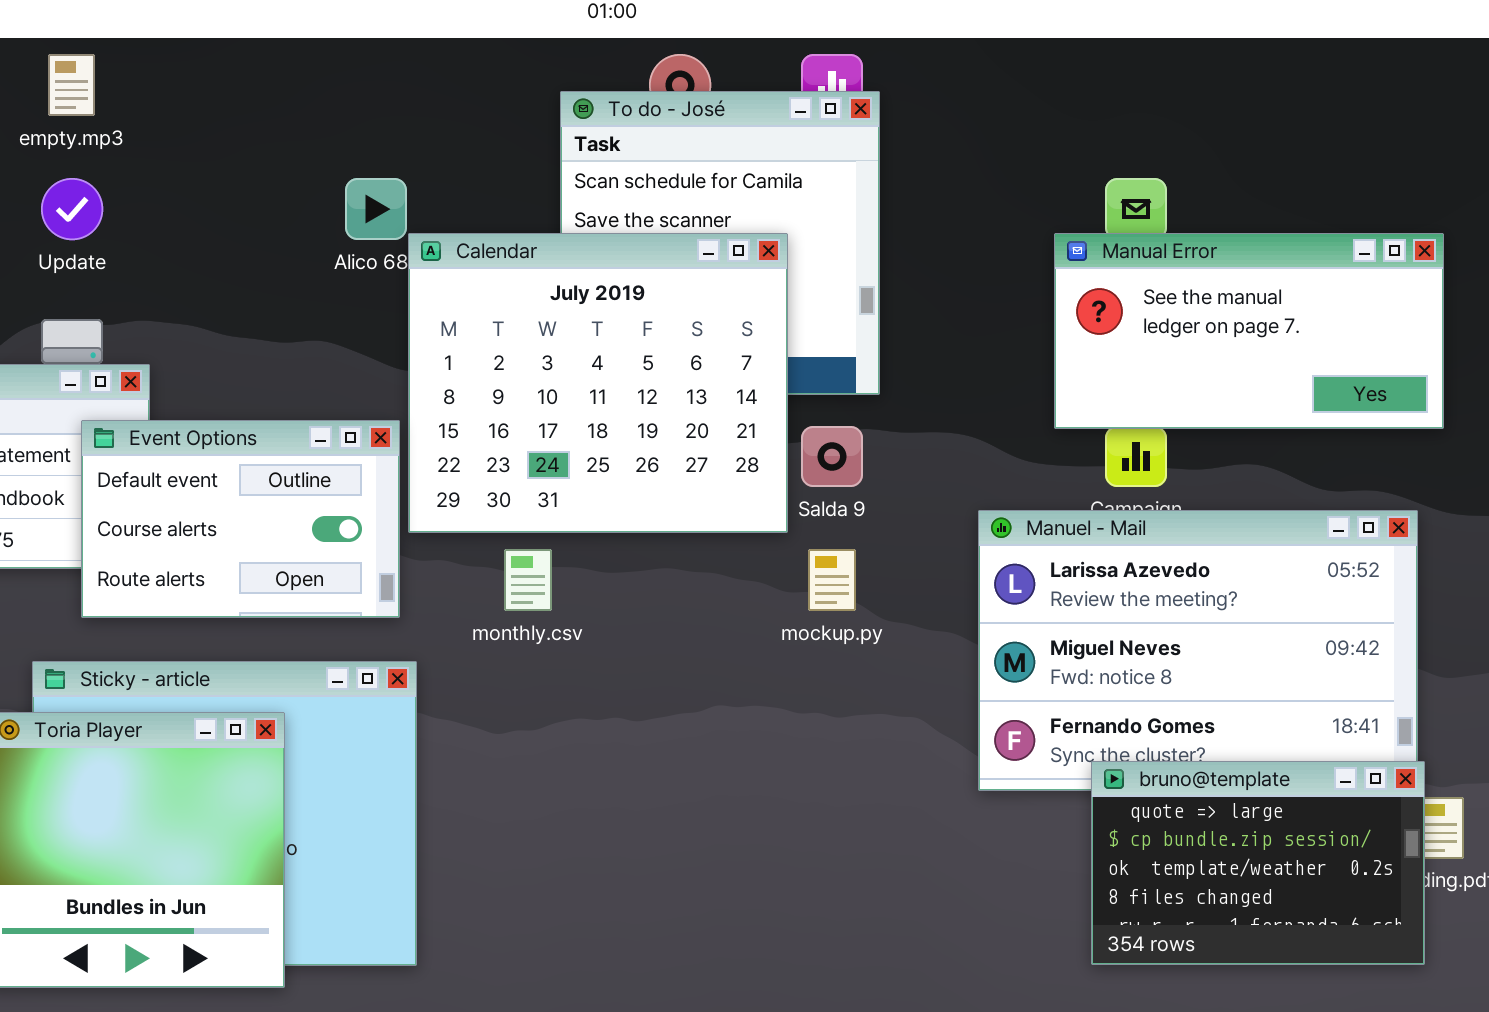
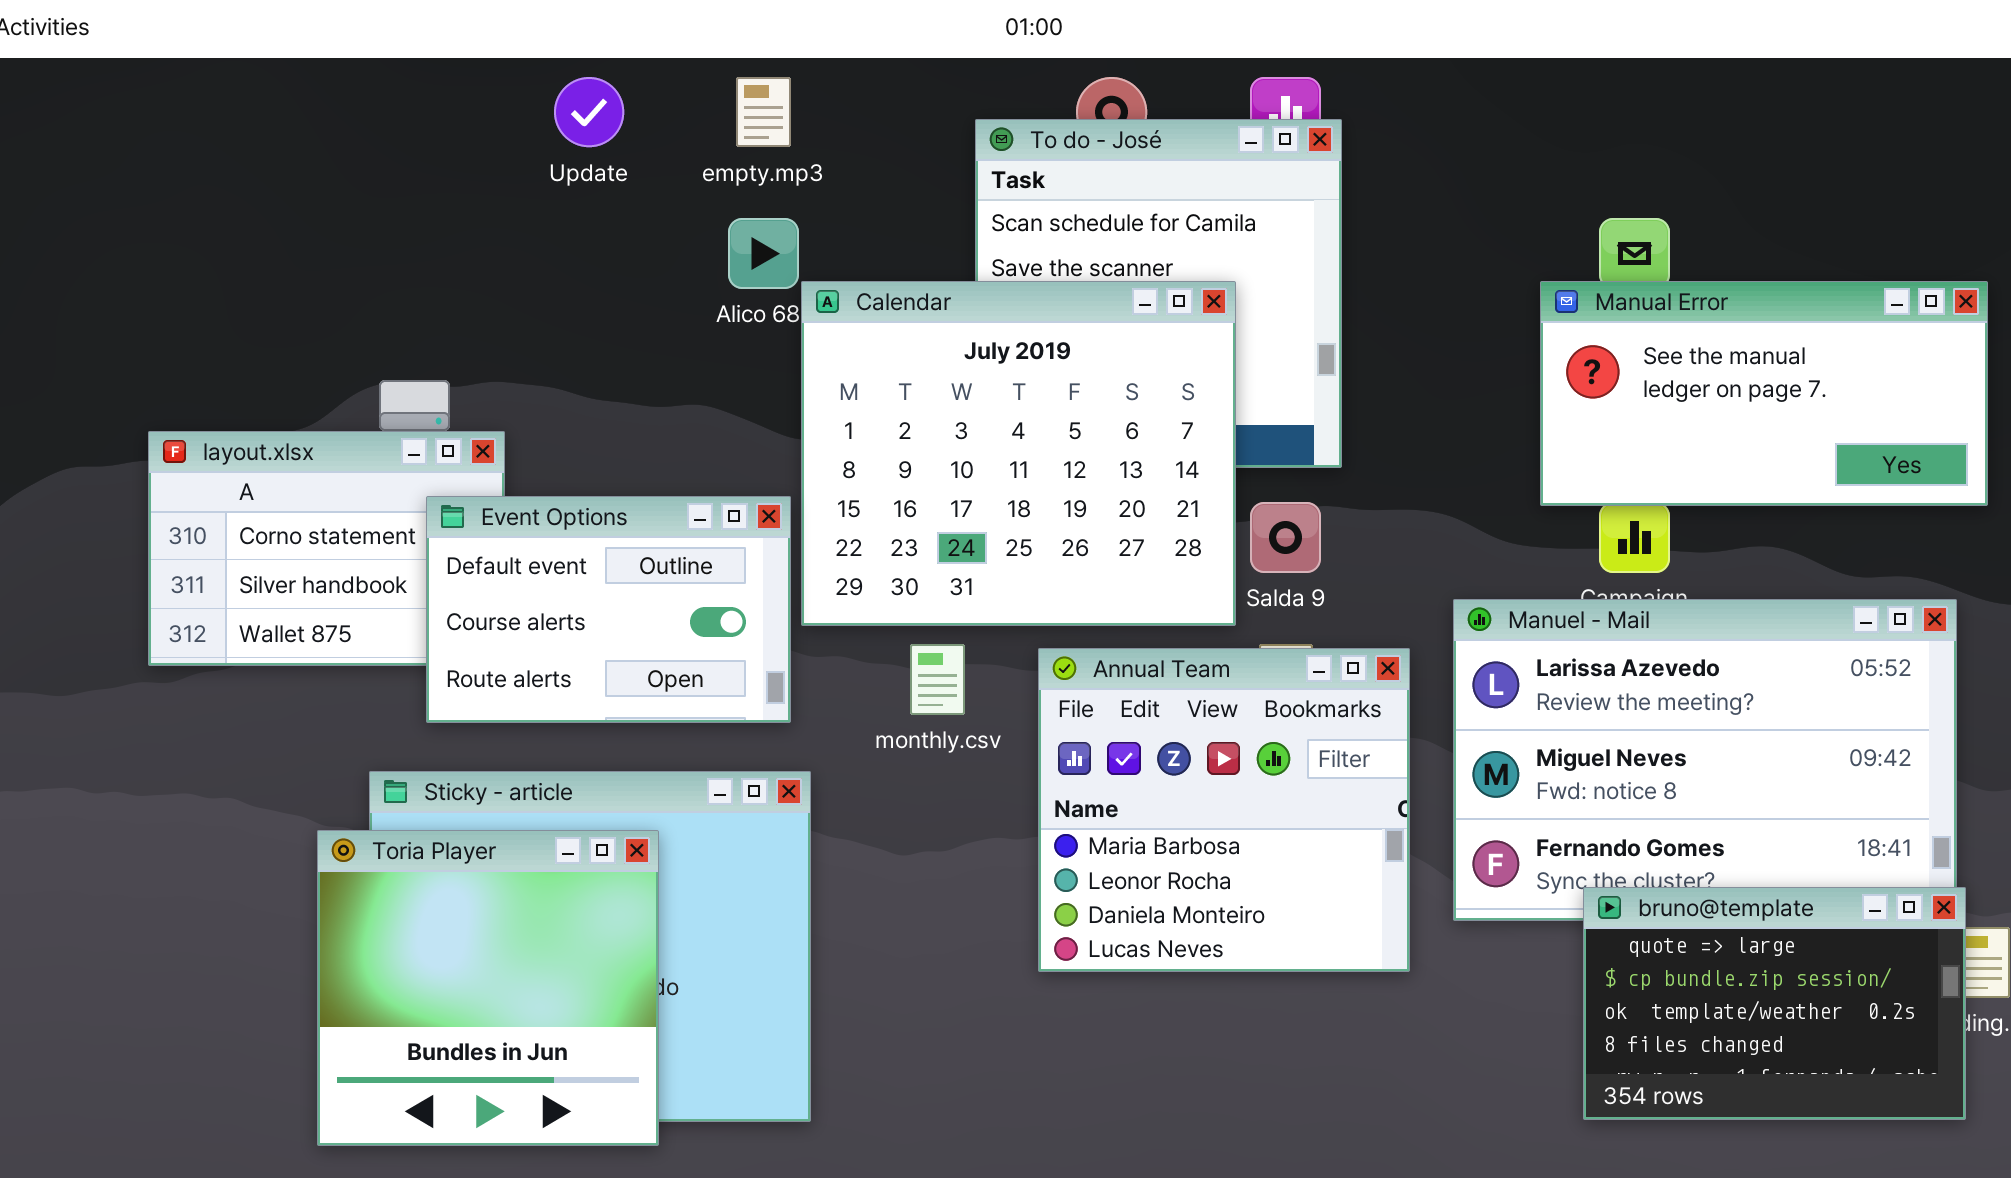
empty.mp3: [48,54,95,116] -> [736,77,791,147], moved
Update: [41,178,103,240] -> [554,77,624,147], moved
Annual Team: none -> [1038,648,1410,972], opened

